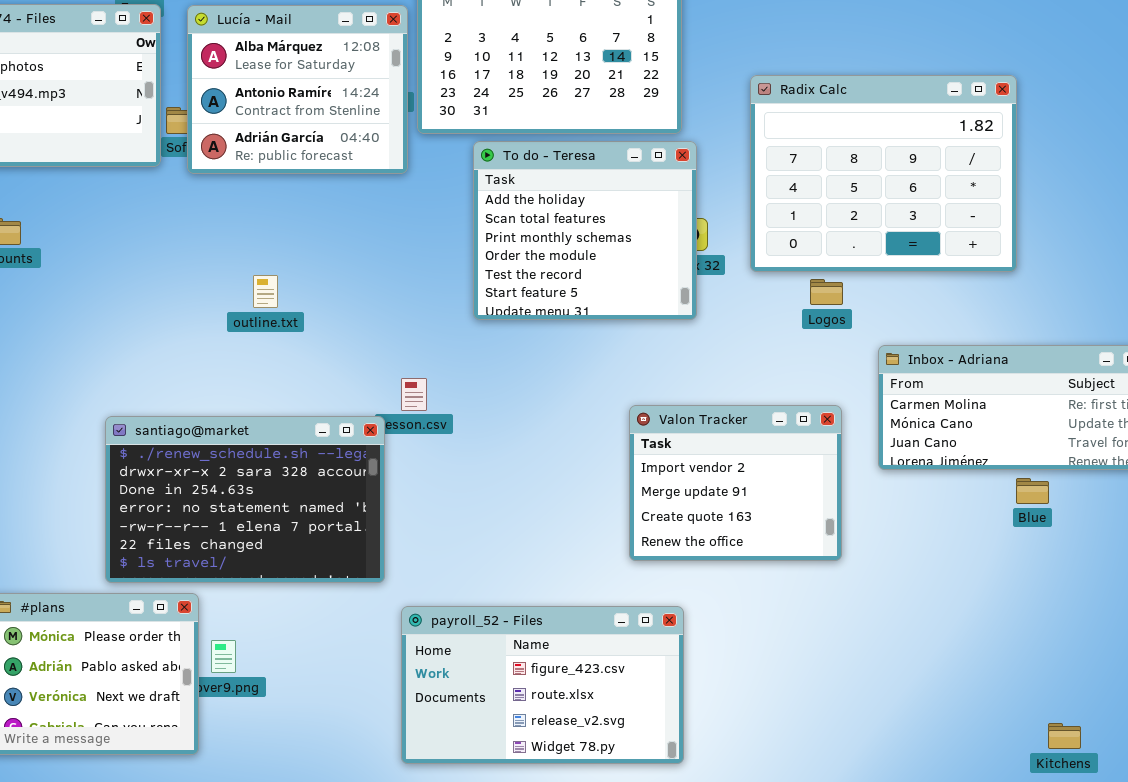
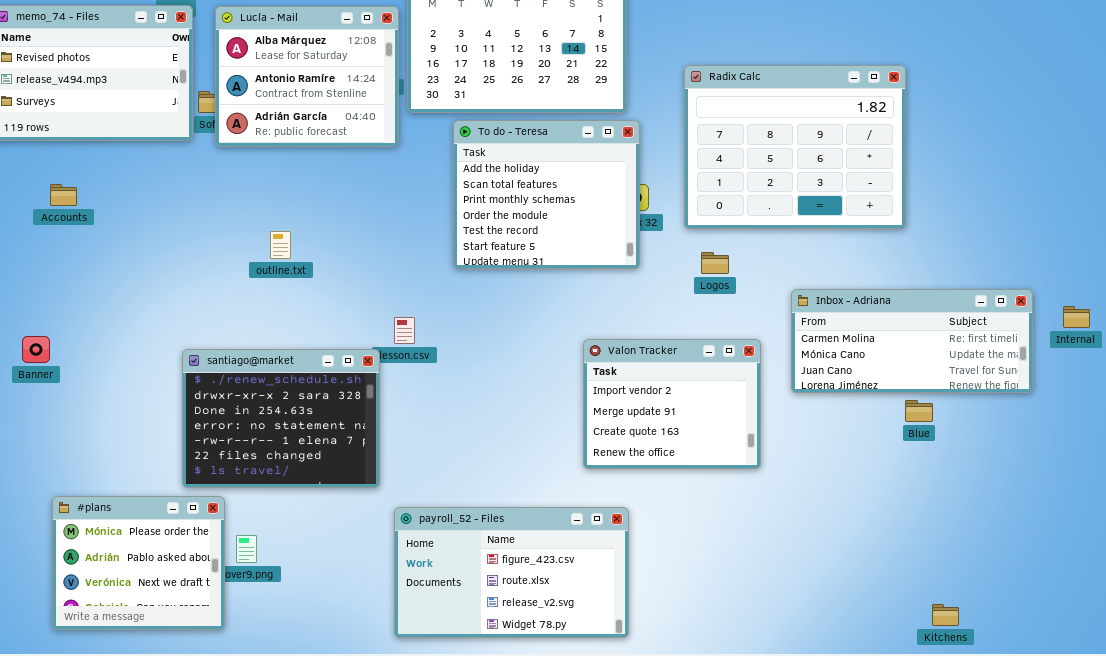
Logos: [810,279,843,305] -> [701,252,729,274], moved
santiago@market: [105,416,385,583] -> [182,349,380,488], resized

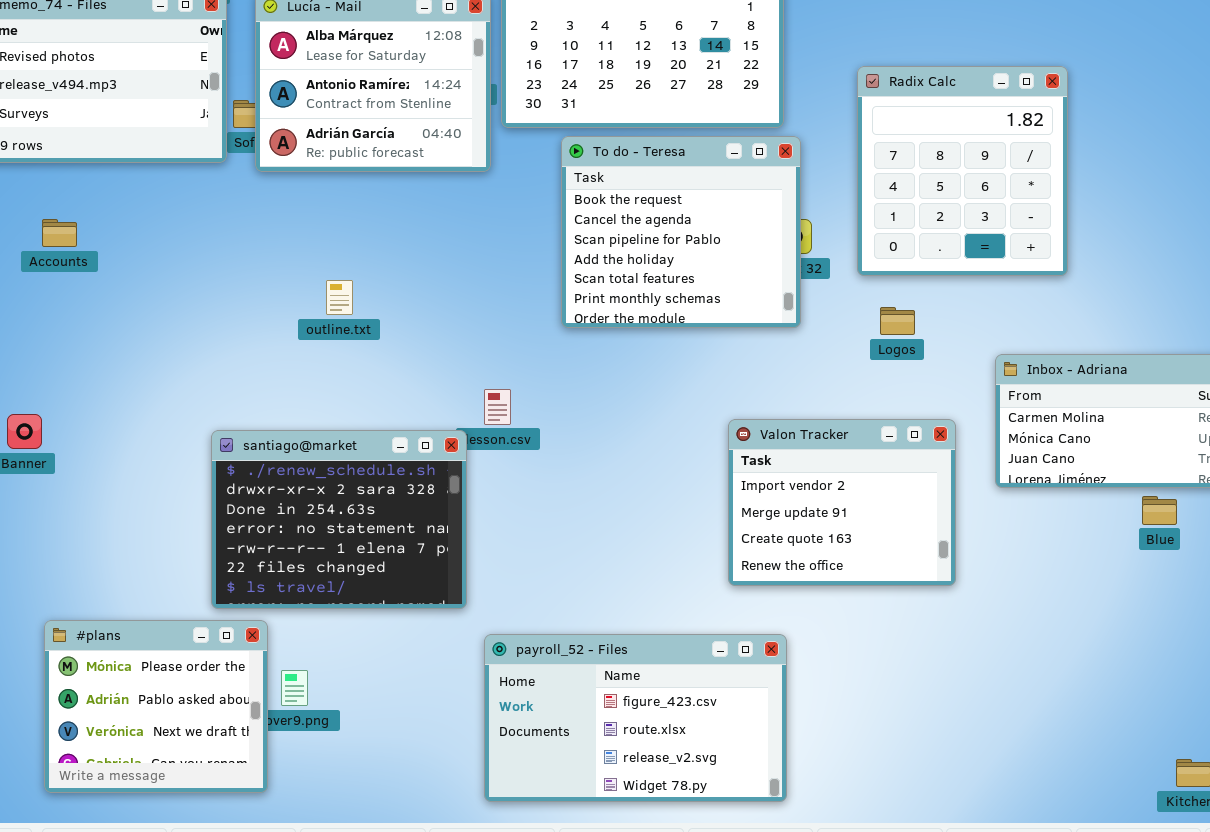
Radix Calc: [684,65,906,229] -> [857,66,1068,276], resized
To do - Teresa: [453,120,640,269] -> [561,136,801,328], scrolled up 3 rows

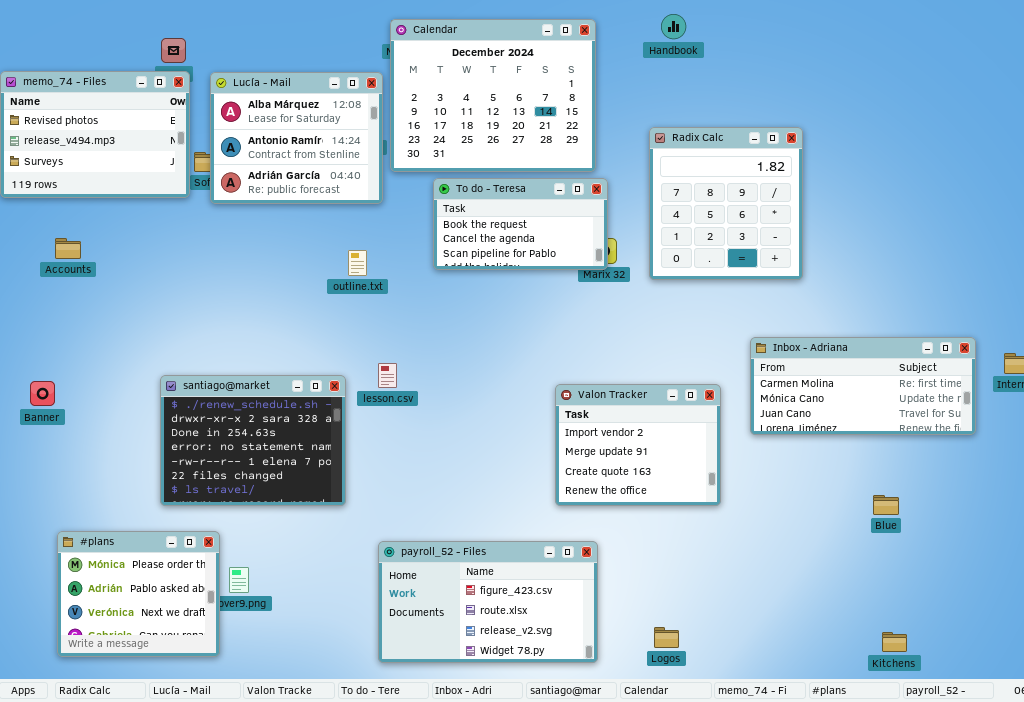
To do - Teresa: [561,136,801,328] -> [433,178,608,270], resized
outline.txt: [326,280,353,315] -> [348,250,367,276], moved
Logos: [880,307,915,335] -> [654,627,679,648], moved
santiago@market: [211,430,467,609] -> [160,375,346,506], moved
Blue: [1142,496,1177,525] -> [873,495,899,515], moved

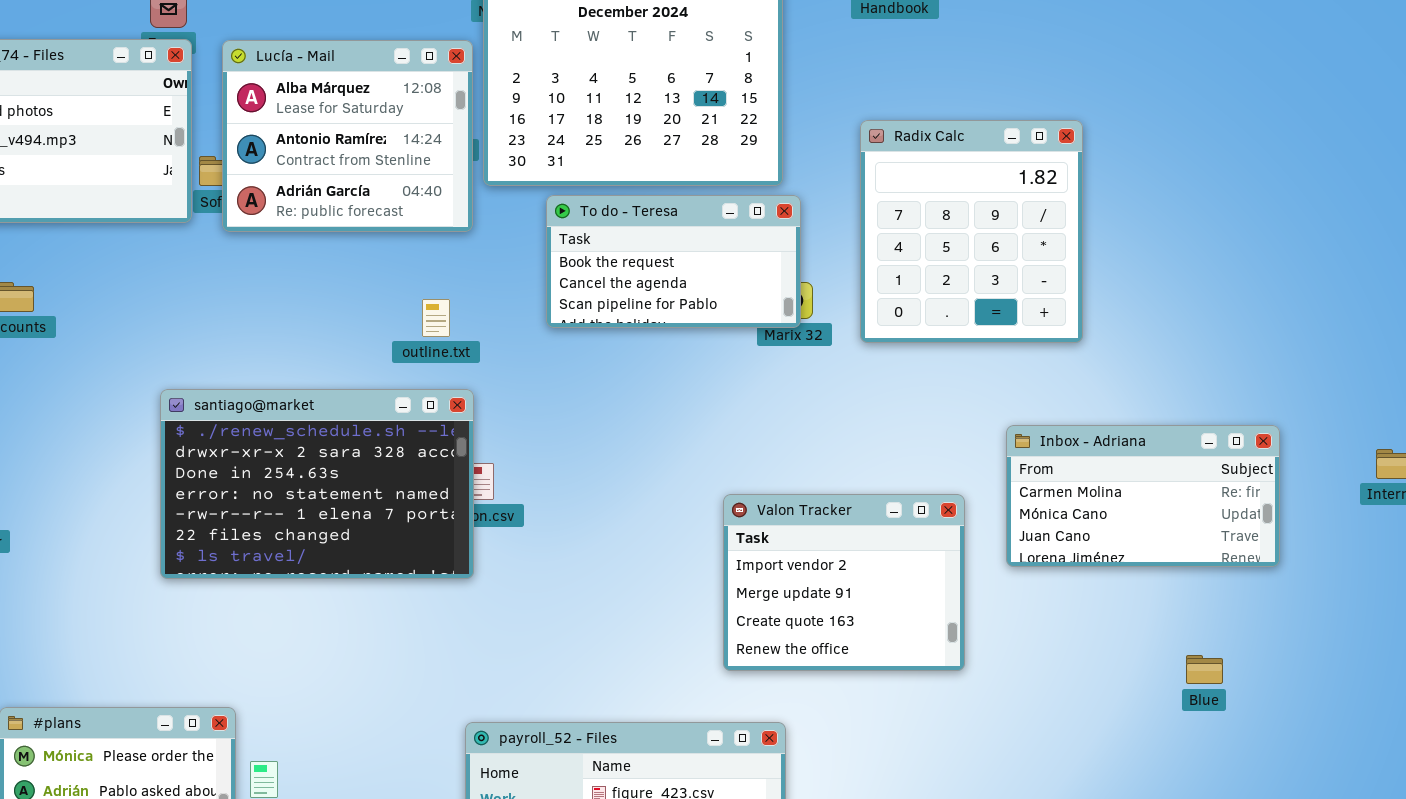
Inbox - Adriana: [750,337,976,435] -> [1006,425,1280,567], resized
santiago@market: [160,375,346,506] -> [160,389,474,579], moved, resized

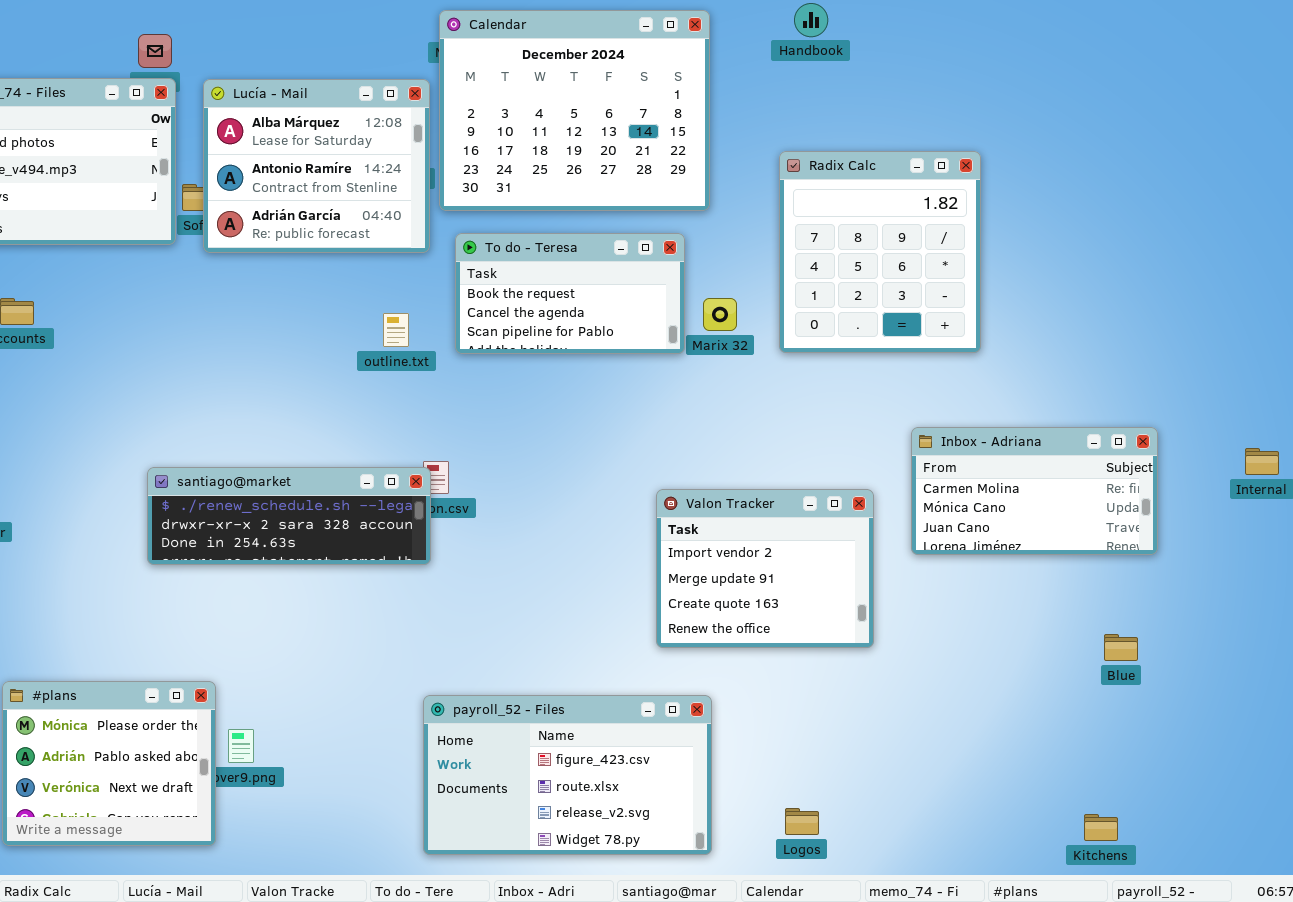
To do - Teresa: [546,195,801,328] -> [455,233,685,354], moved
santiago@market: [160,389,474,579] -> [147,467,431,565], resized
Blue: [1186,655,1223,684] -> [1104,634,1138,661], moved

